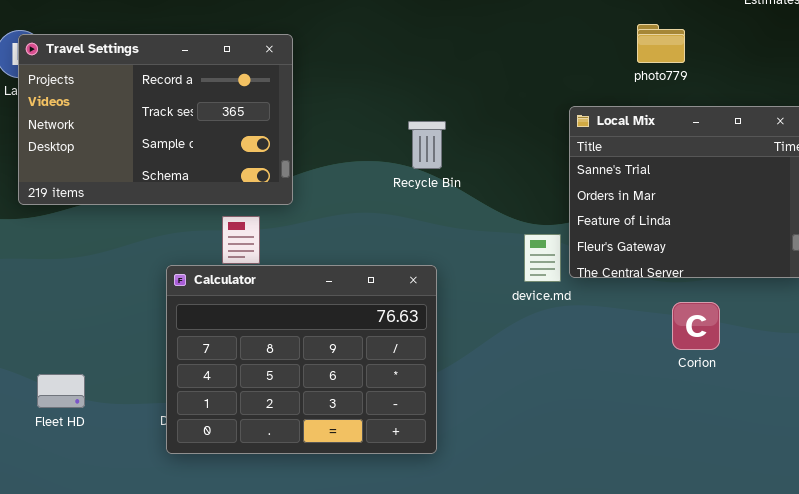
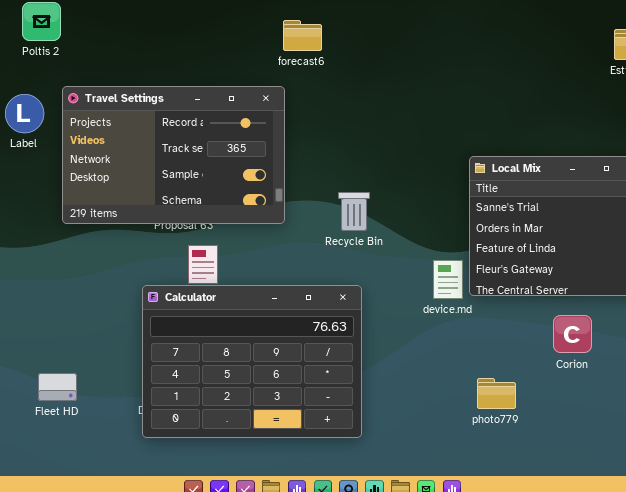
photo779: [637,24,685,63] -> [477,378,516,409], moved
Travel Settings: [18,34,293,205] -> [62,86,285,224], moved
Recycle Bin: [408,121,446,169] -> [338,192,370,231], moved

